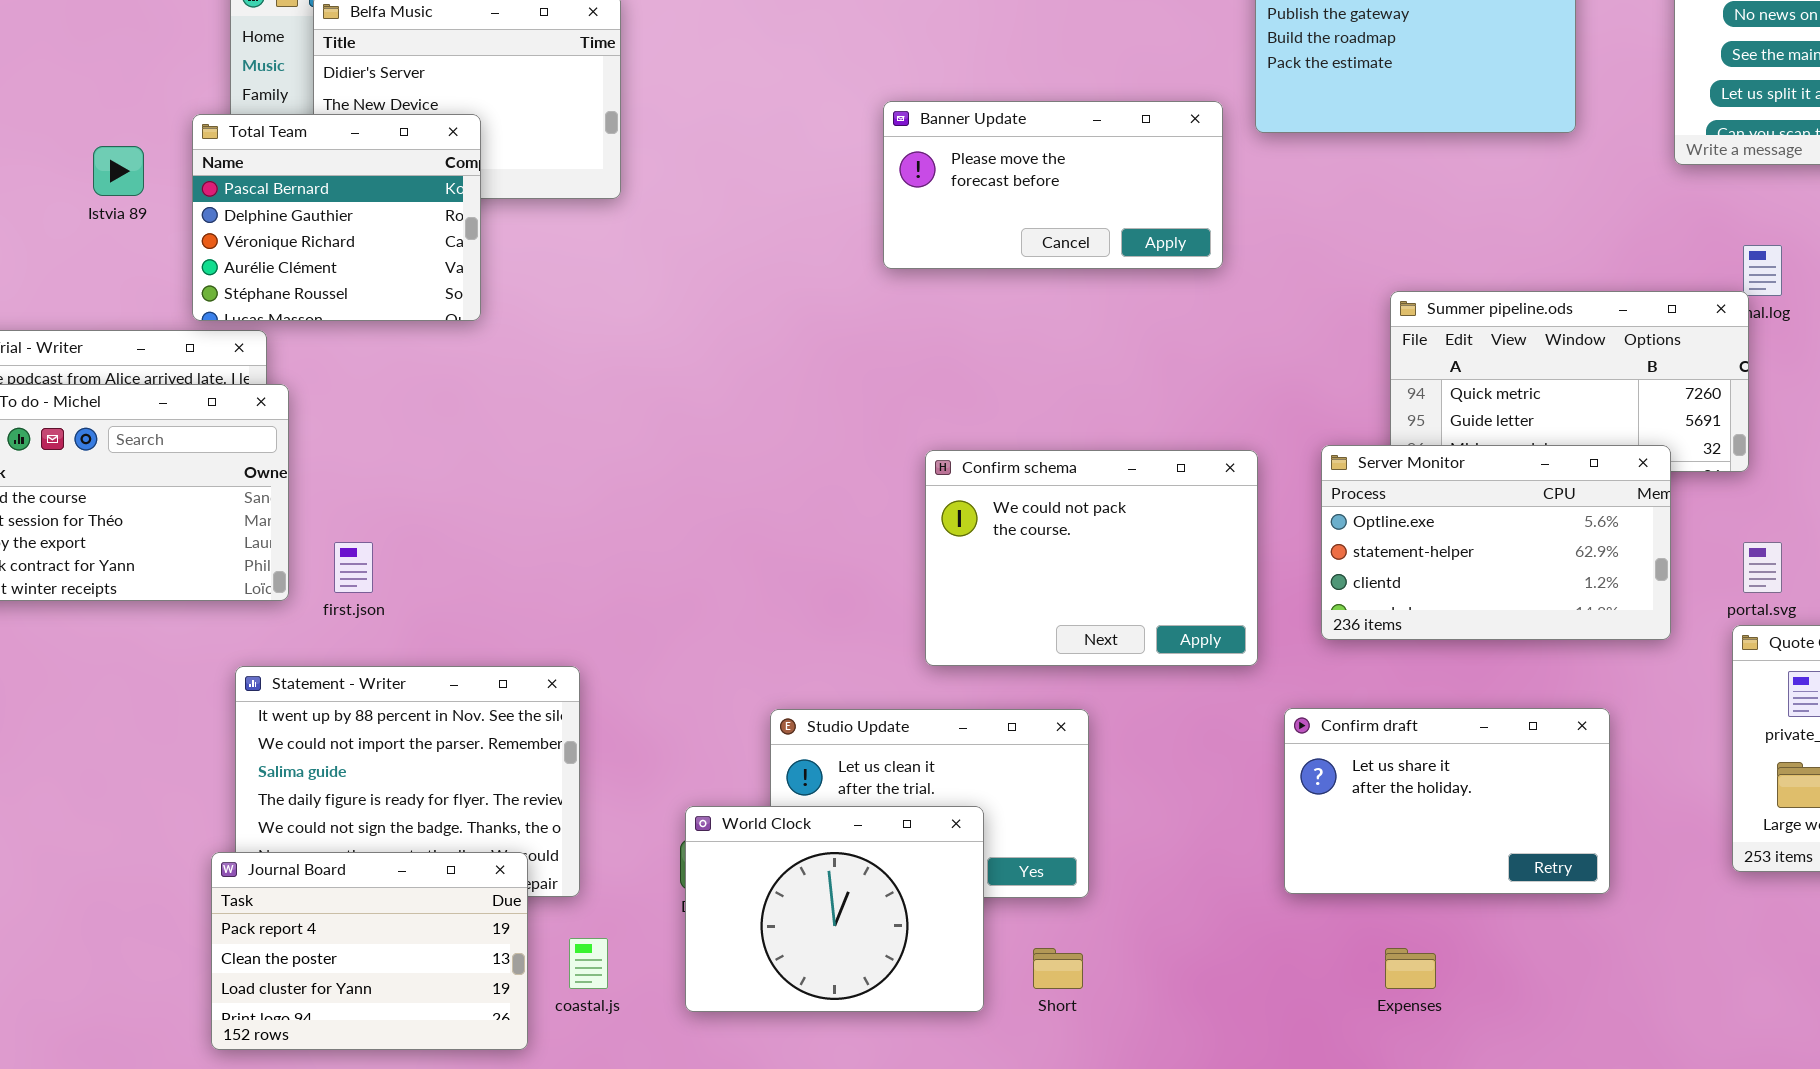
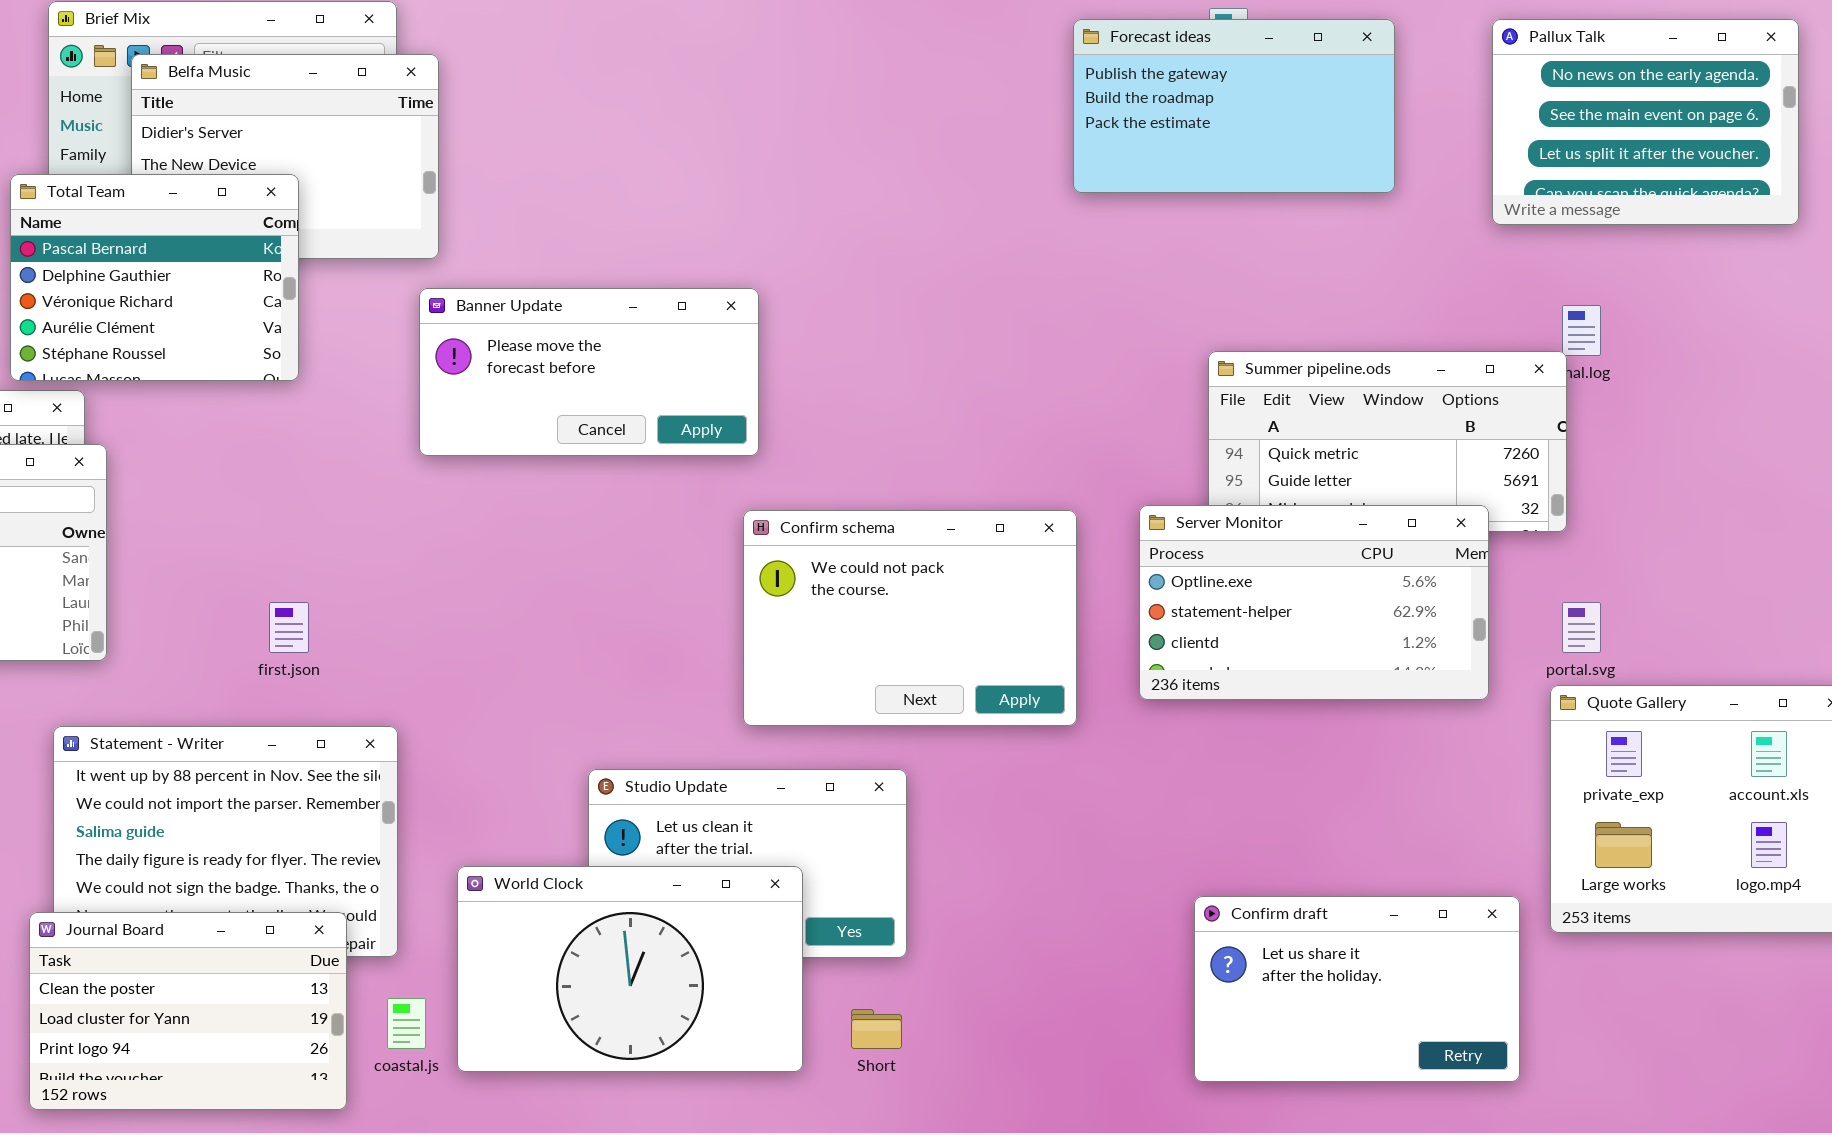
Banner Update: [883,101,1223,269] -> [419,288,759,456], moved
first.json: [334,542,373,593] -> [269,602,309,653], moved
Confirm draft: [1284,708,1610,894] -> [1194,896,1520,1082], moved
World Clock: [685,806,984,1012] -> [457,866,803,1072], resized
Journal Board: [211,852,528,1050] -> [29,912,347,1110], scrolled down 1 row

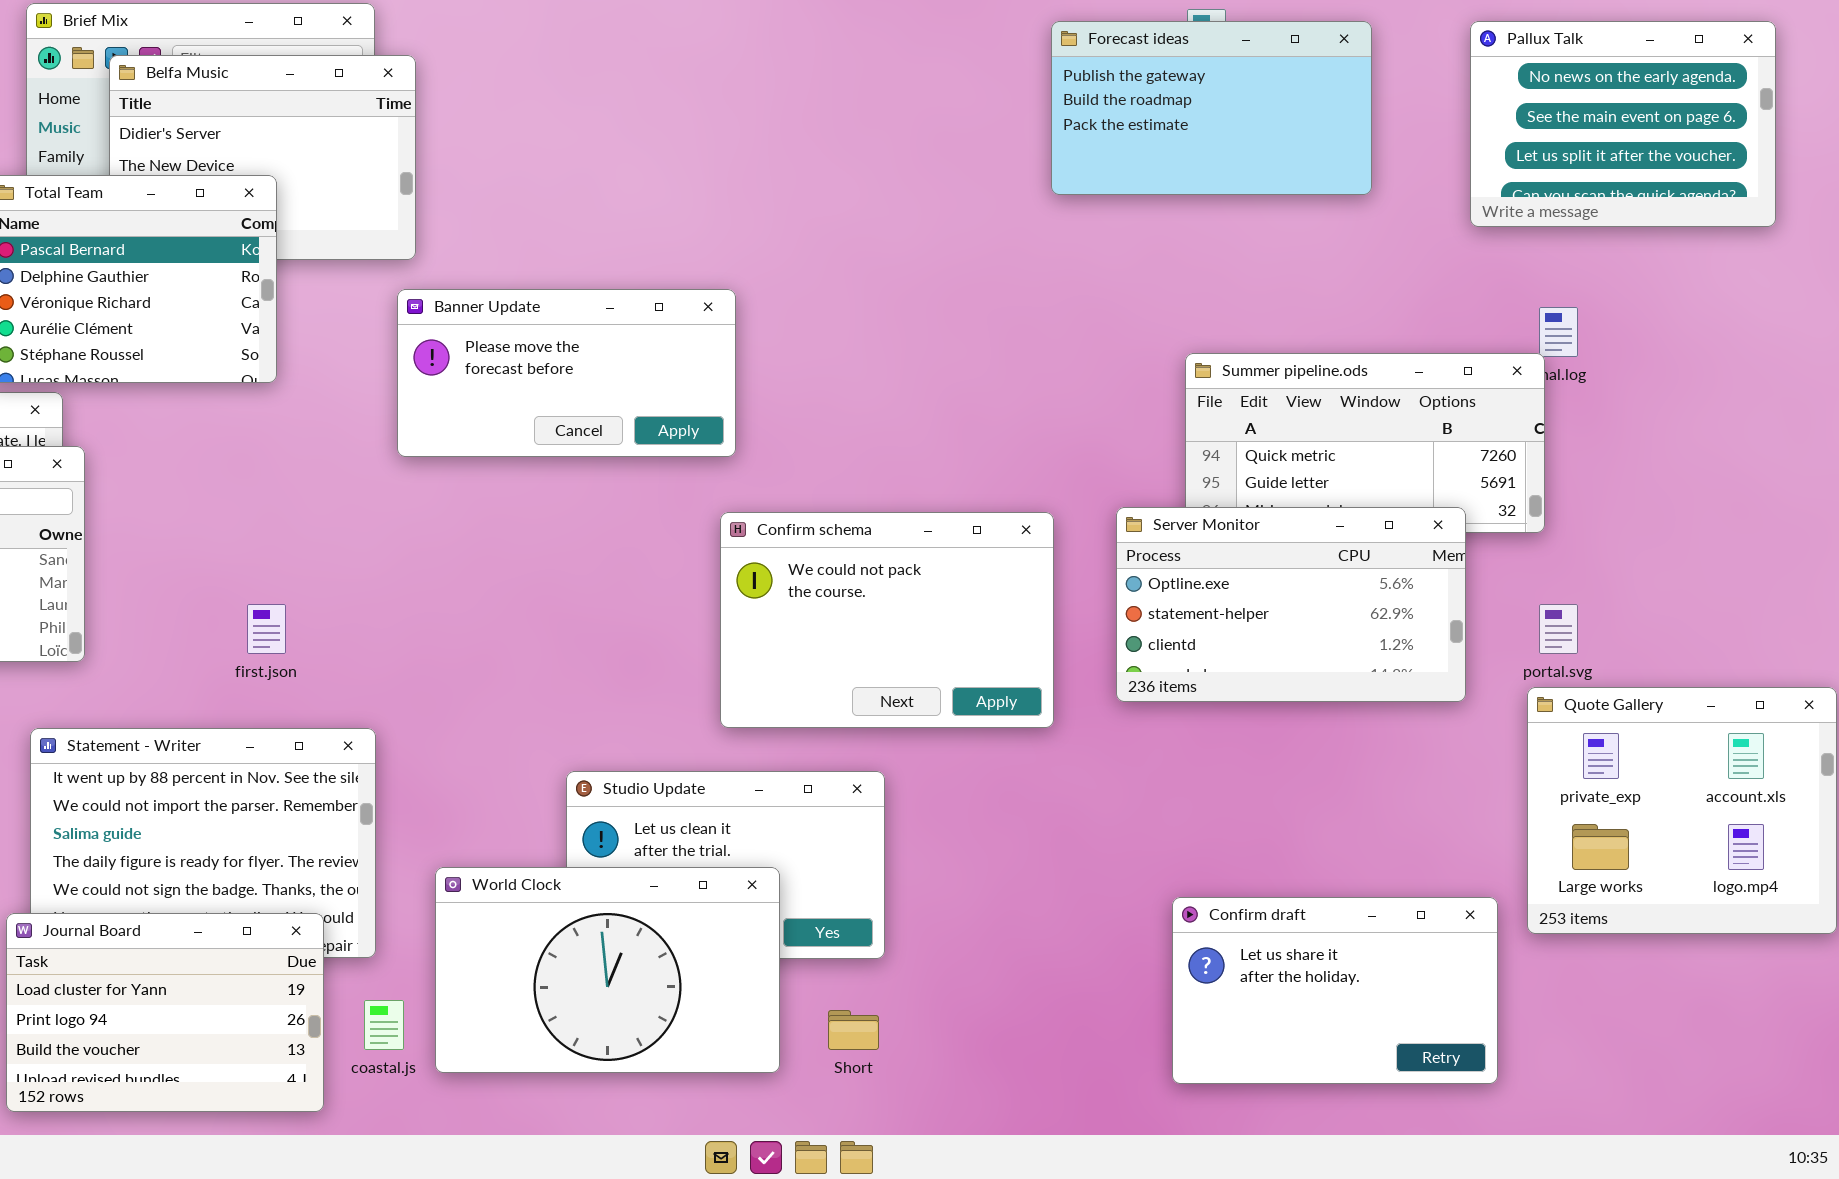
Journal Board: [29,912,347,1110] -> [6,913,324,1112], scrolled down 1 row

